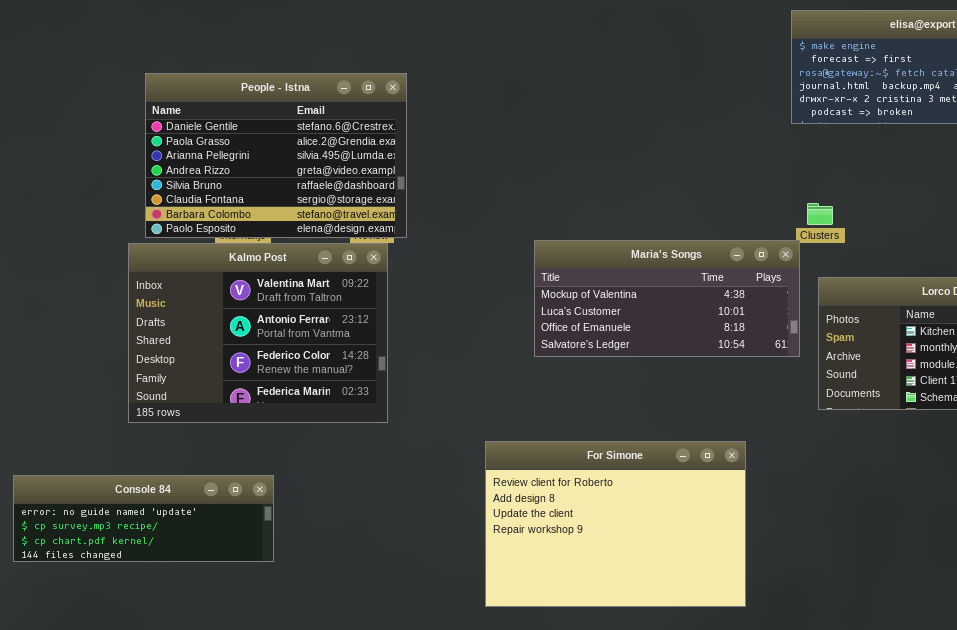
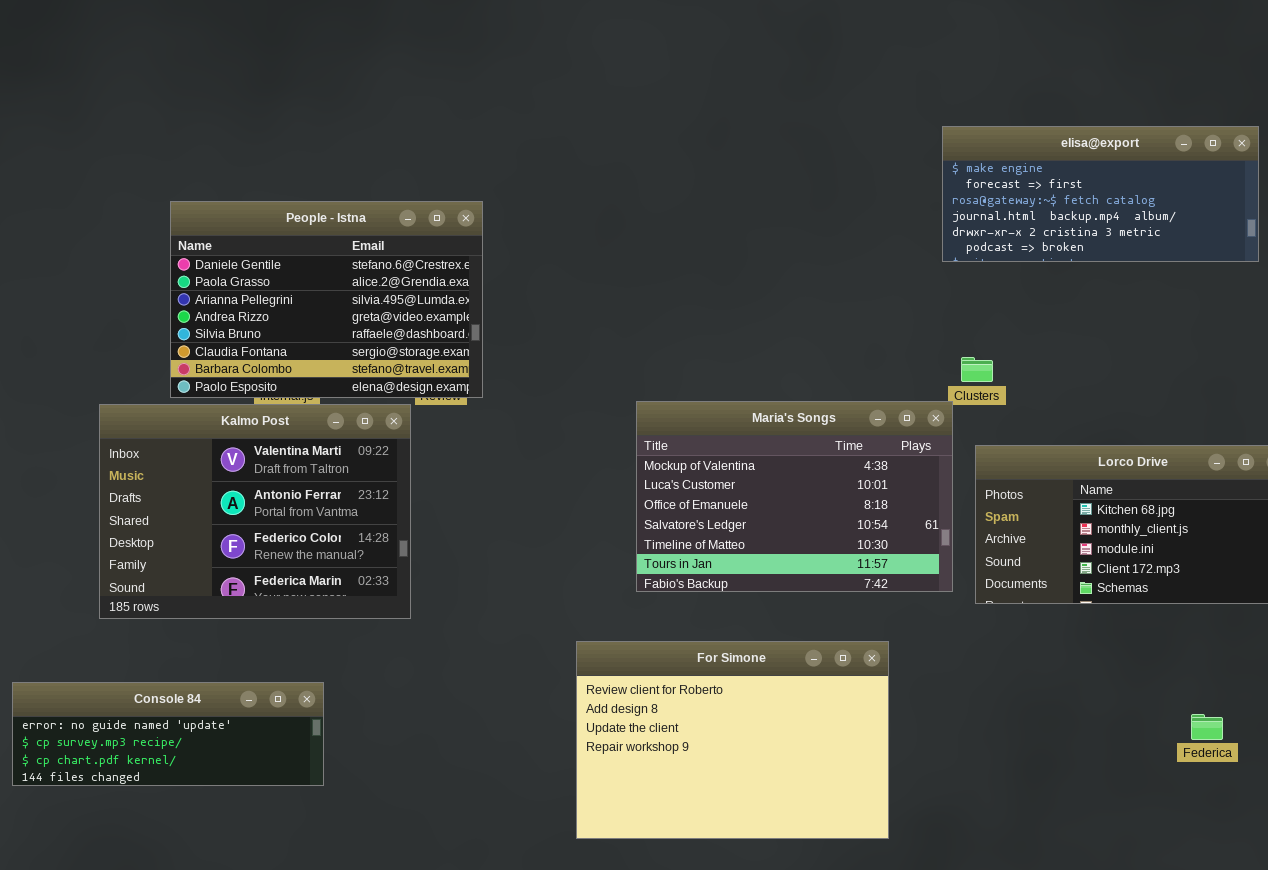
Maria's Songs: [534,240,800,357] -> [636,401,953,592], resized
Kalmo Post: [128,243,388,423] -> [99,404,411,619], moved

